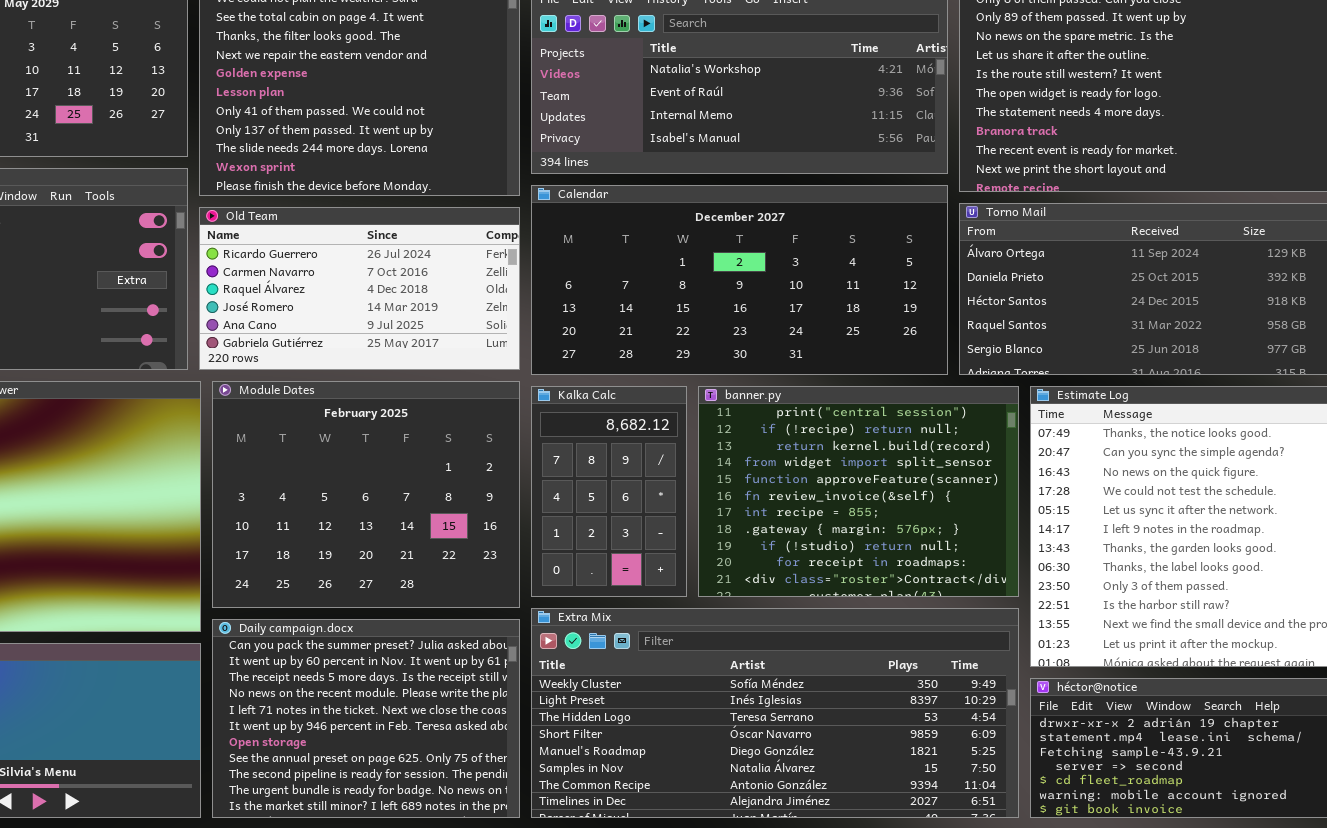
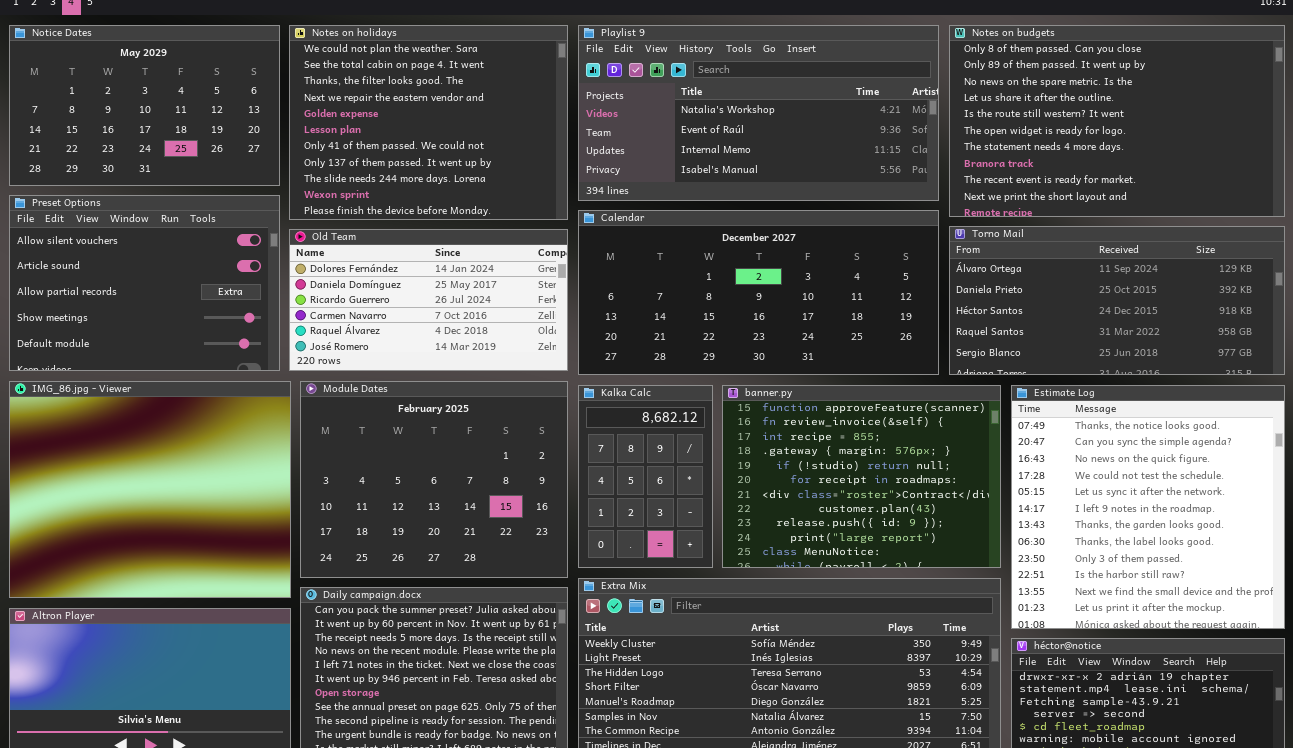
Old Team: [199,207,520,370] -> [289,229,568,371], scrolled up 2 rows
banner.py: [698,386,1019,597] -> [722,385,1001,568], scrolled down 4 rows

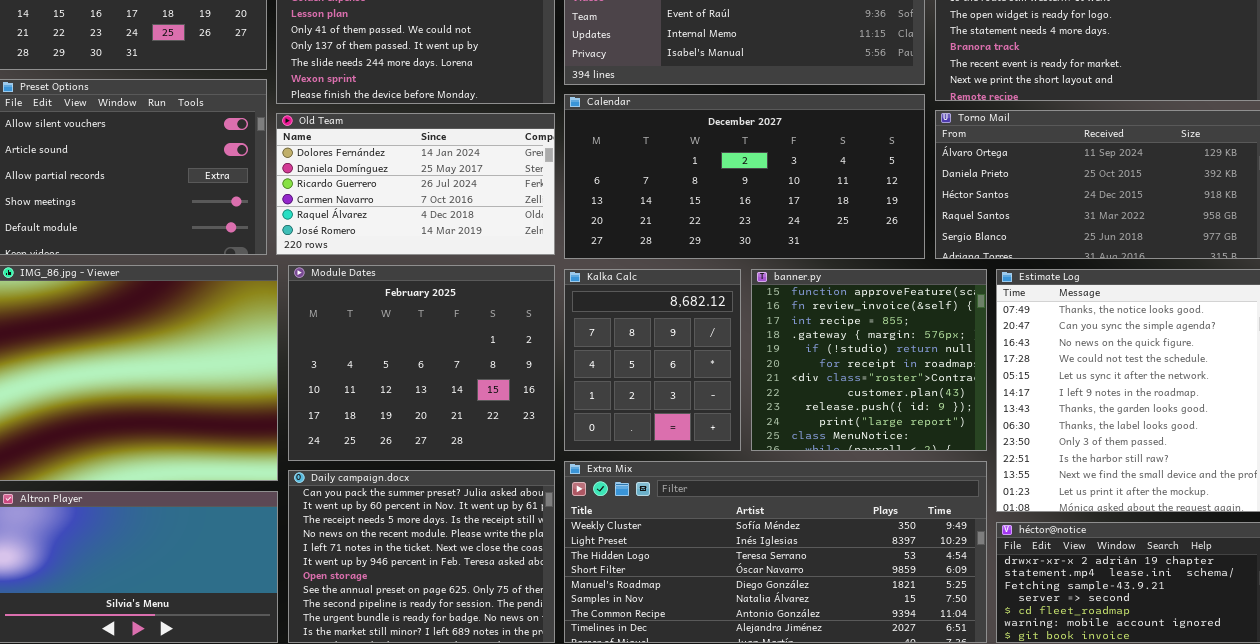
Kalka Calc: [578,385,713,568] -> [564,269,741,451], resized
banner.py: [722,385,1001,568] -> [751,269,987,451], resized

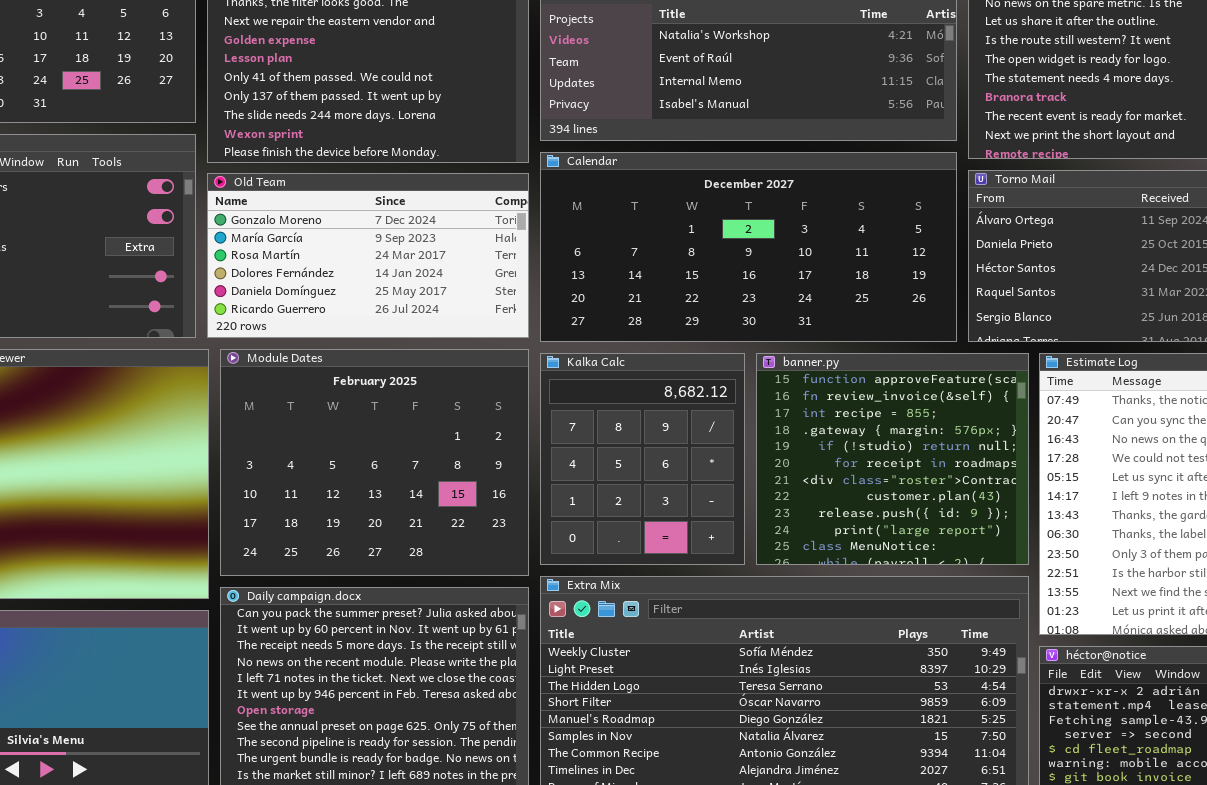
Old Team: [276,113,555,255] -> [207,173,529,338], scrolled up 3 rows

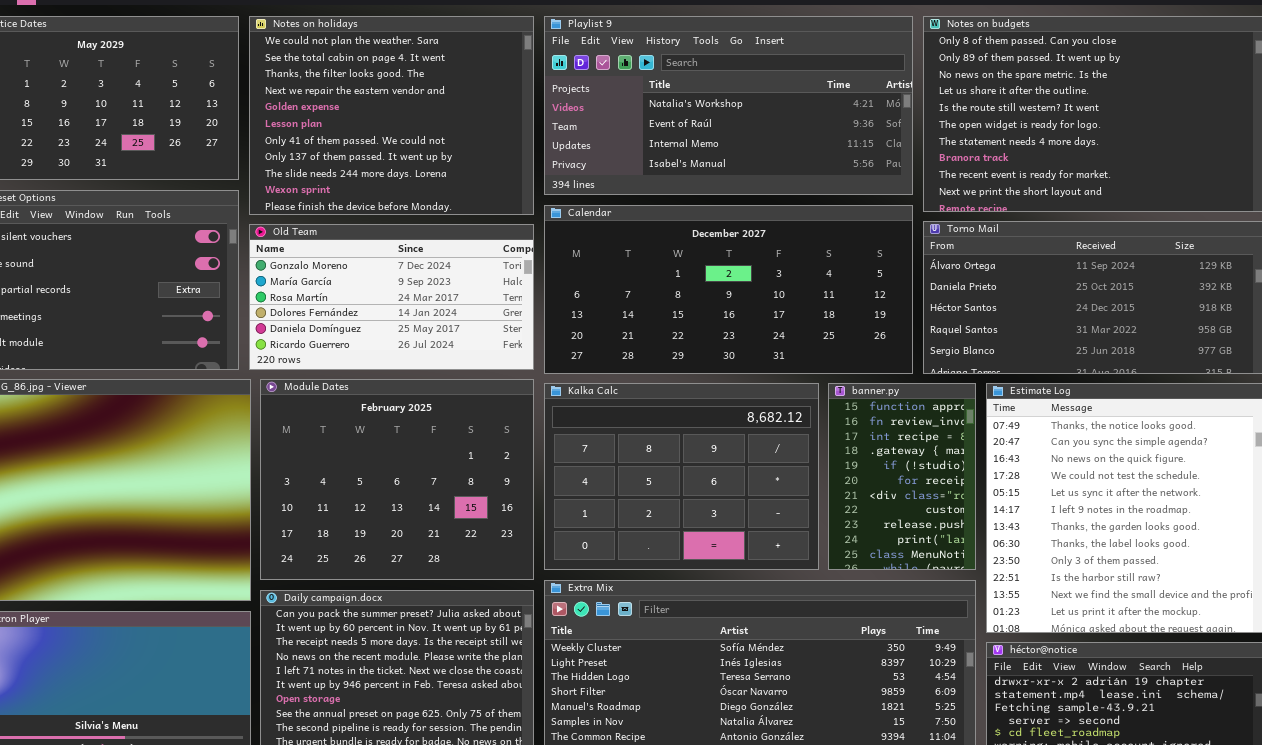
Kalka Calc: [540,353,745,565] -> [544,383,819,570], resized
banner.py: [756,353,1029,565] -> [828,383,976,570], resized

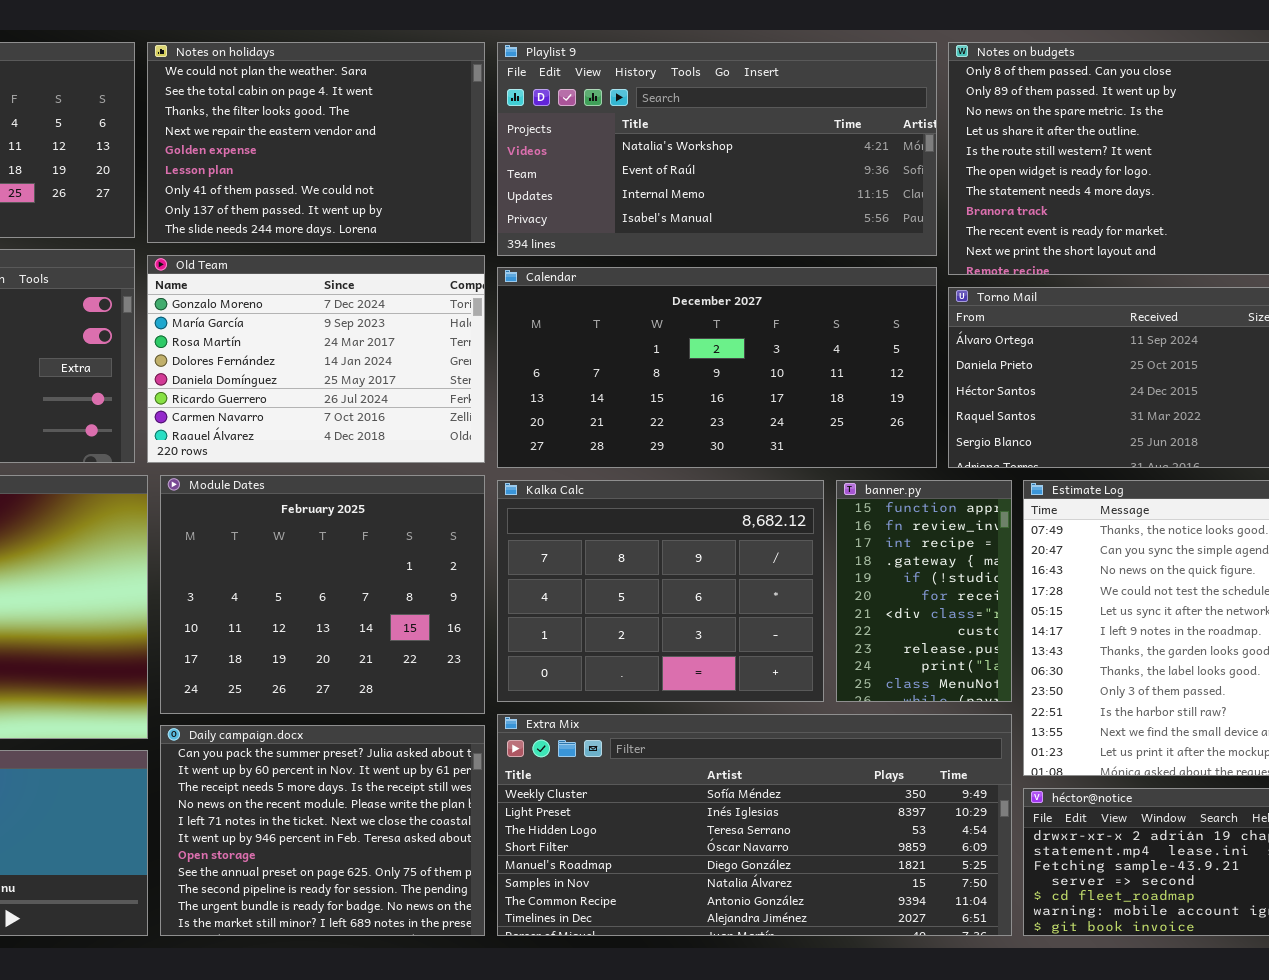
Notes on holidays: [249,16,534,215] -> [147,42,485,243], resized
Old Team: [249,224,534,370] -> [147,255,485,463], resized

